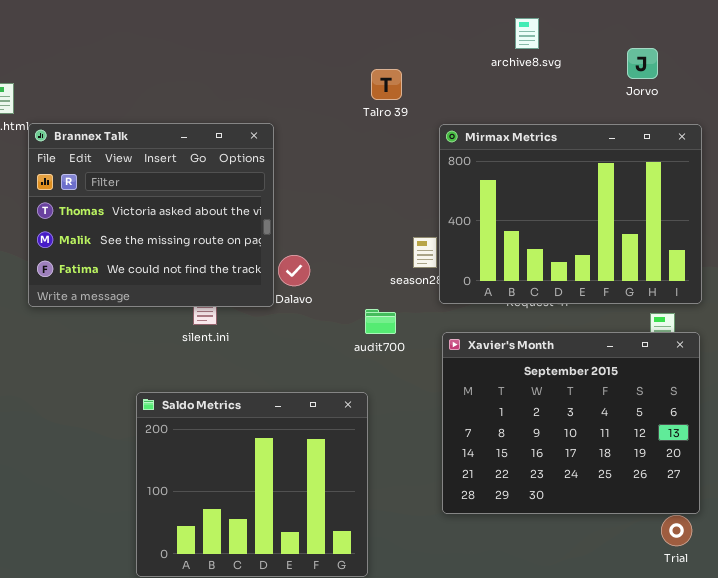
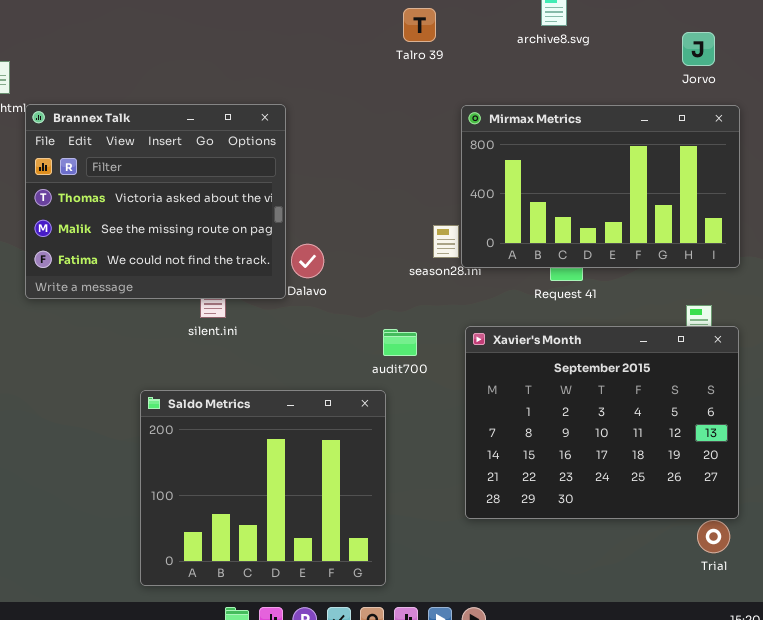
Jorvo: [627,48,658,79] -> [682,32,715,66], moved
Talro 39: [371,69,402,100] -> [403,8,436,42], moved
Mirmax Metrics: [439,124,702,304] -> [461,105,740,268], resized
audit700: [365,309,396,334] -> [383,329,417,356], moved

